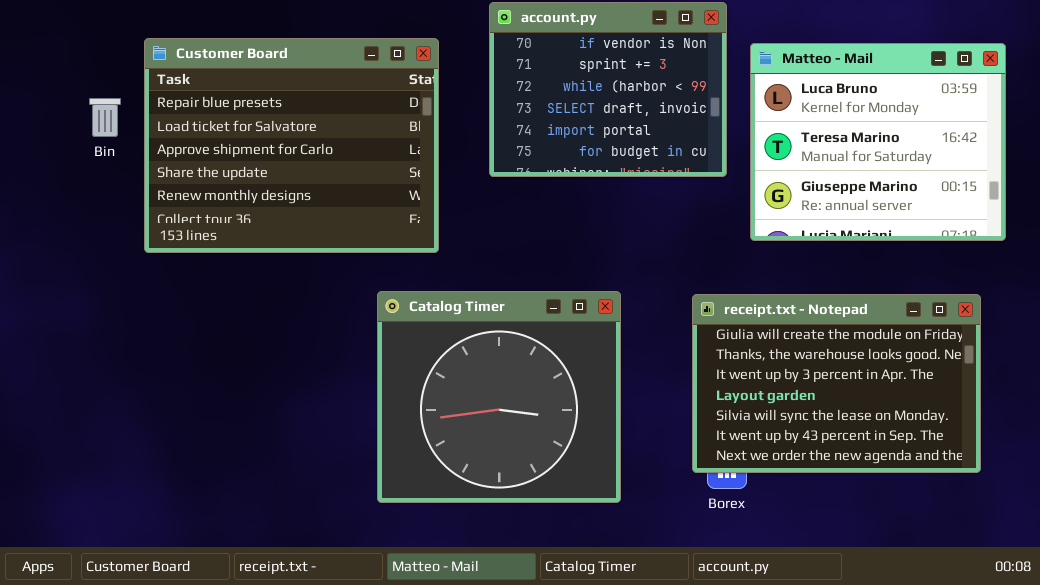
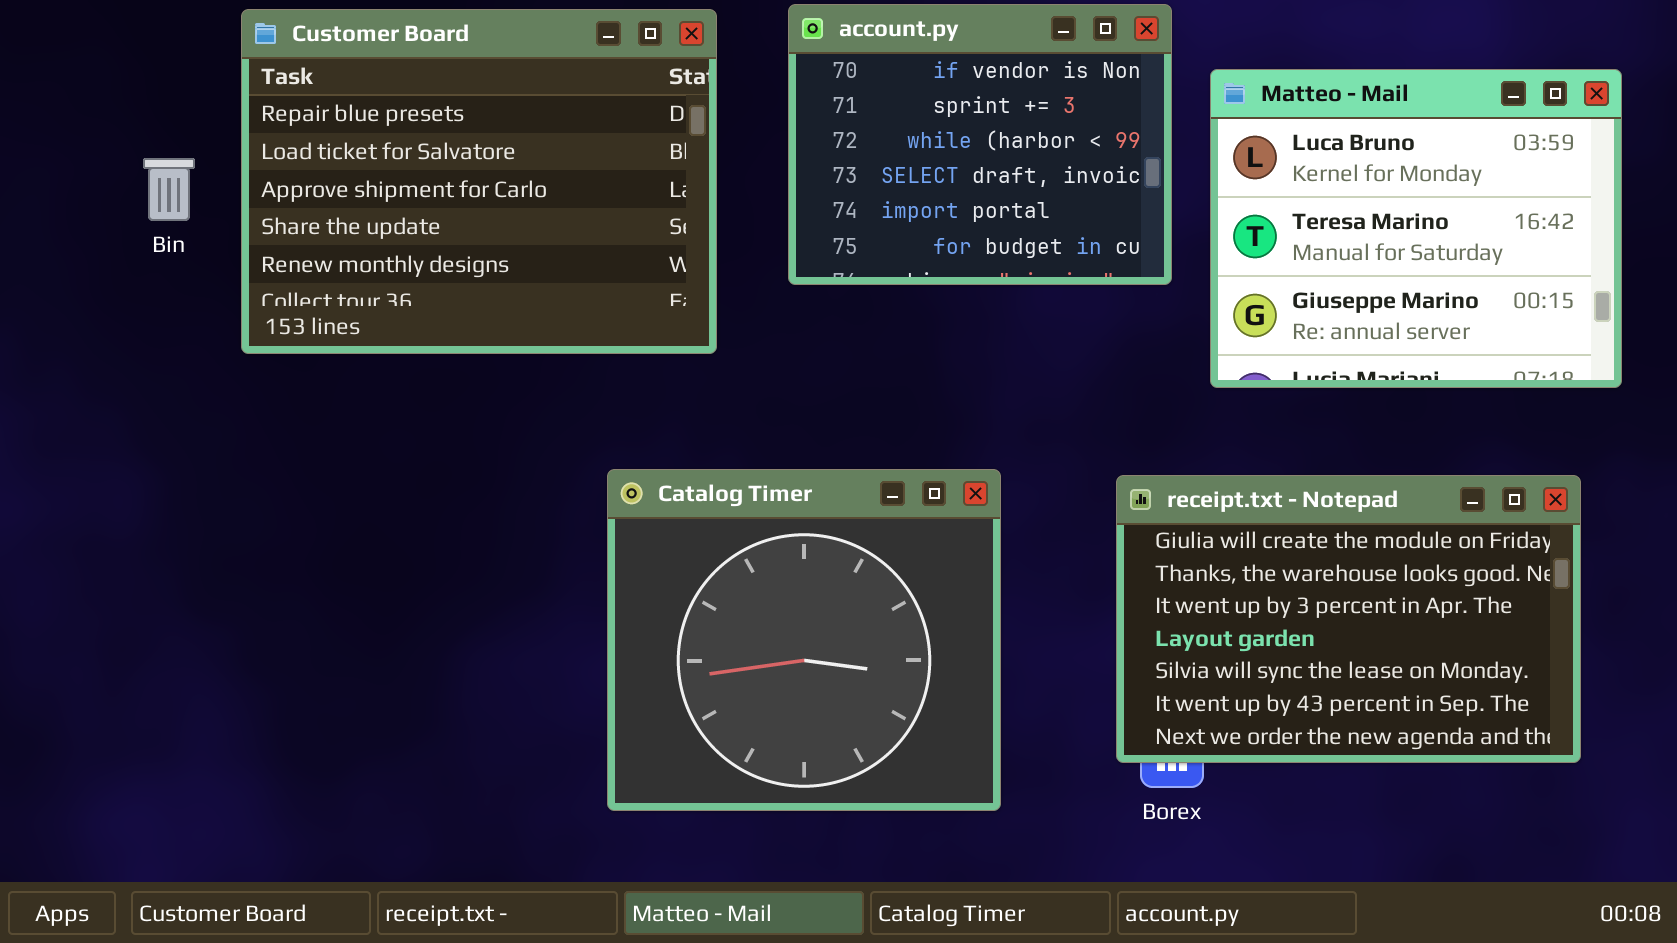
Customer Board: [144,38,439,253] -> [241,9,717,354], moved

